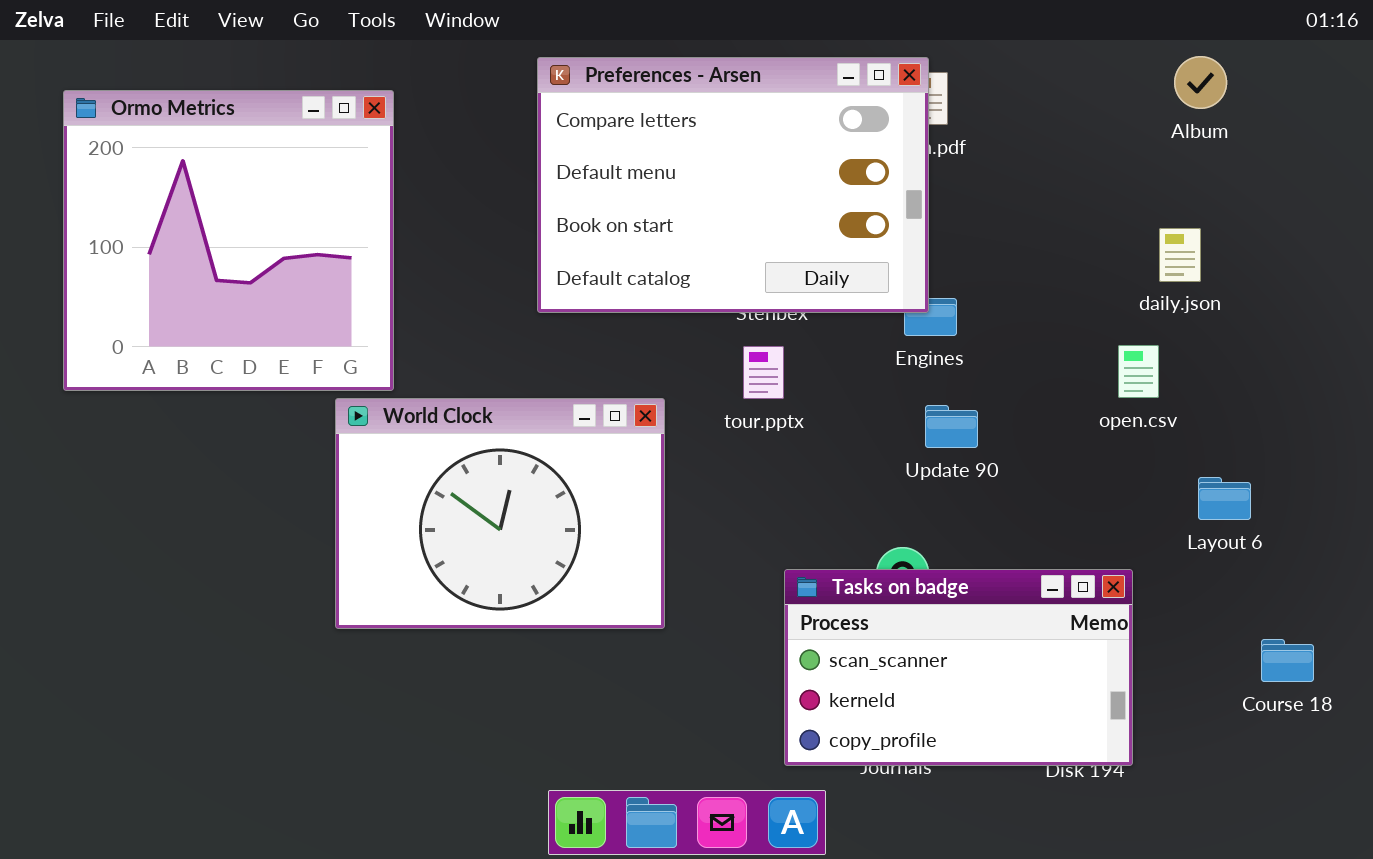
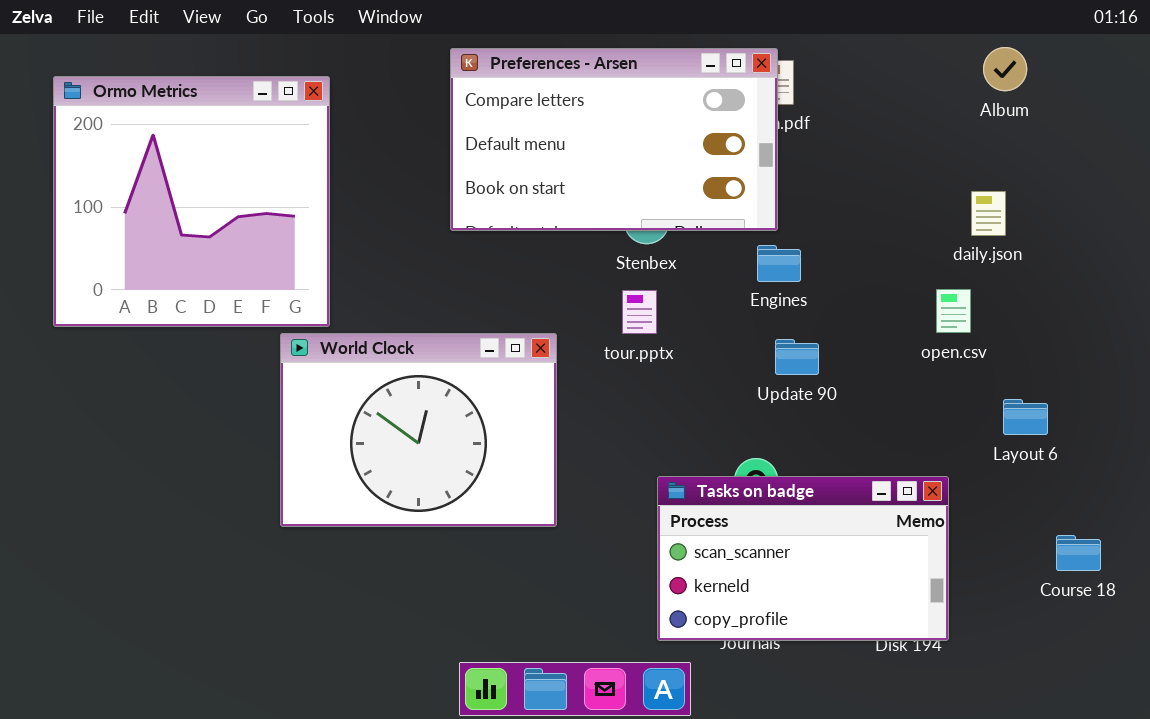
Preferences - Arsen: [537,57,929,313] -> [450,48,778,231], resized

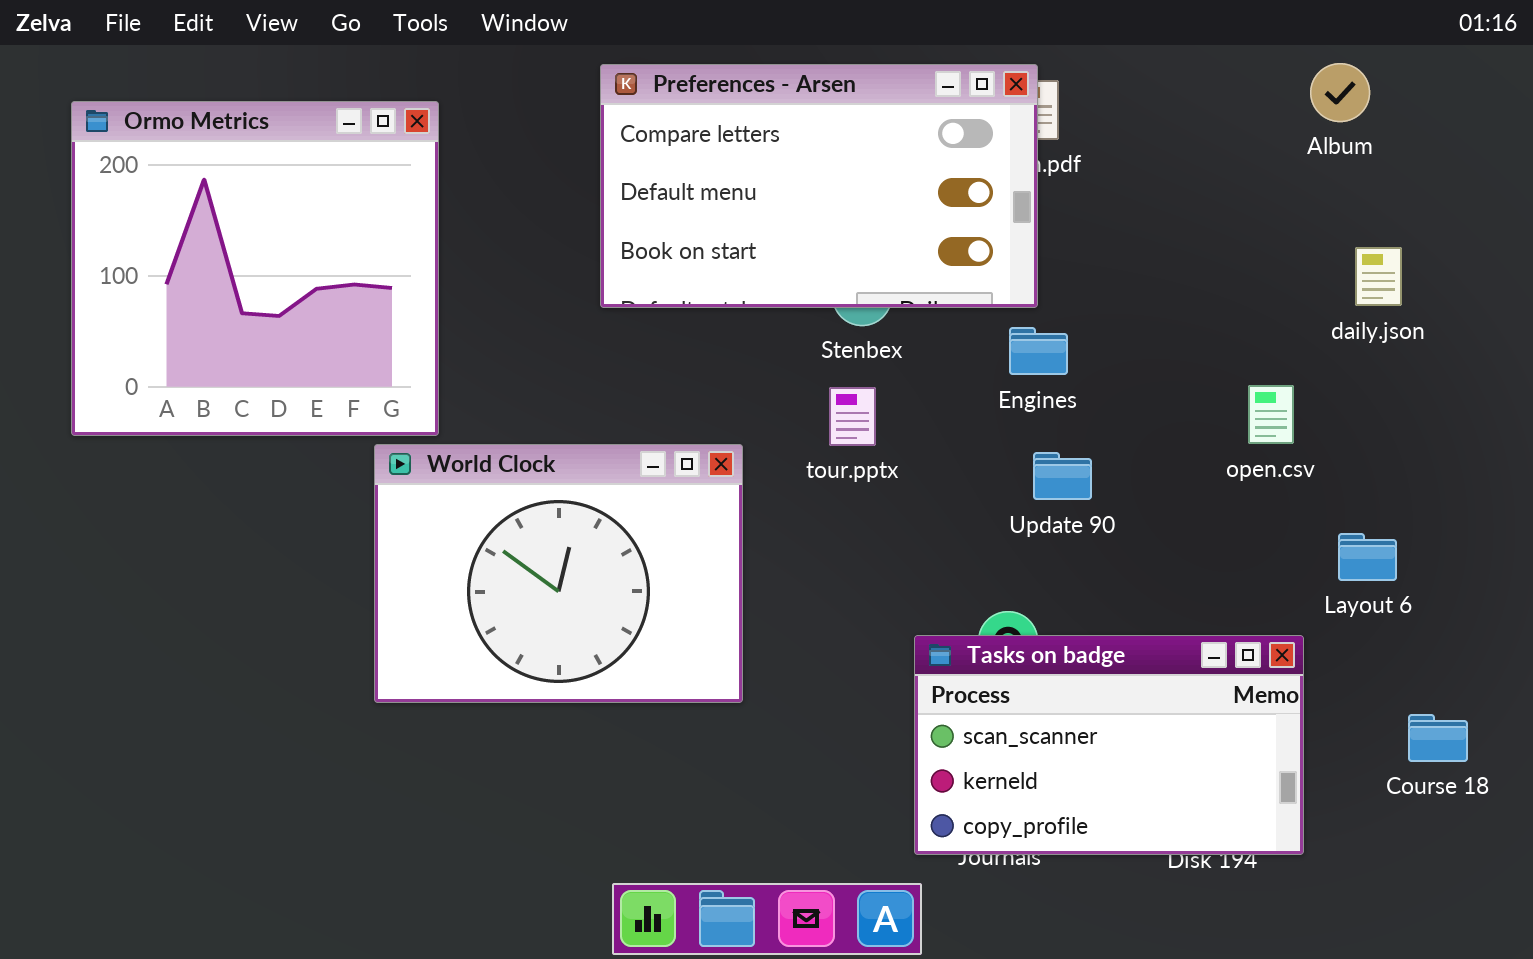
daily.json: [971,191,1006,236] -> [1355,247,1402,306], moved
Tasks on badge: [657,476,949,641] -> [914,635,1304,855], moved

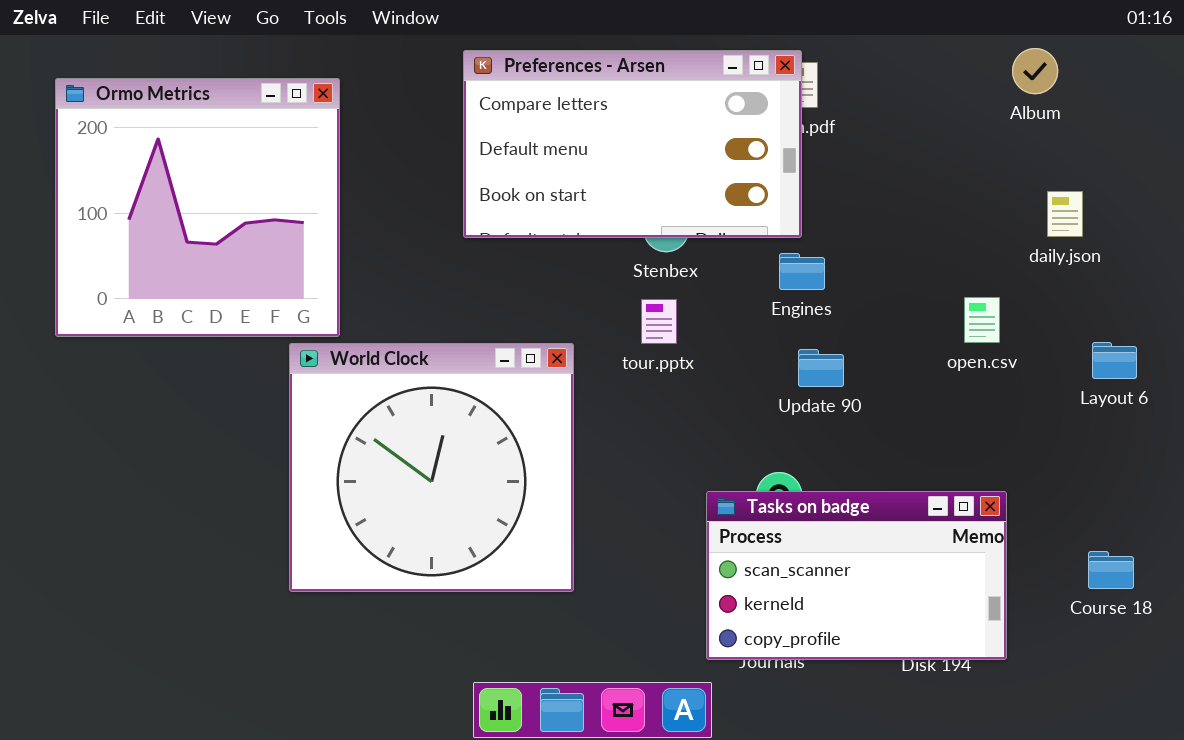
World Clock: [374,444,743,703] -> [289,343,574,592], resized
Layout 6: [1338,533,1397,581] -> [1092,342,1137,379], moved

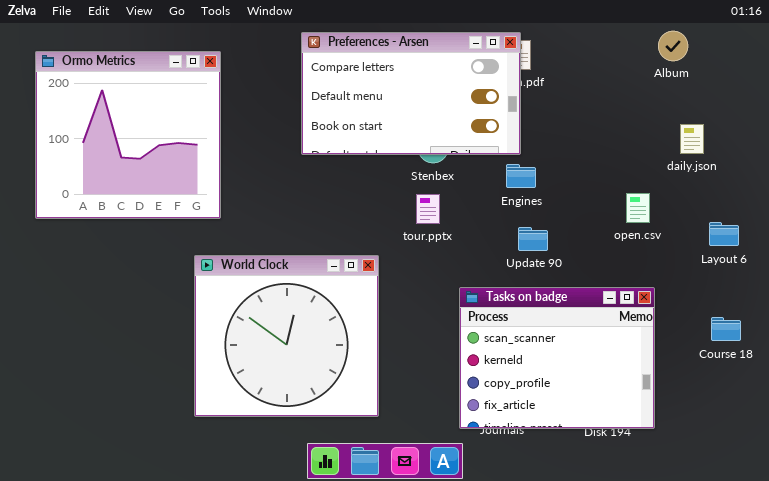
World Clock: [289,343,574,592] -> [194,255,379,417], moved
Tasks on badge: [706,491,1007,660] -> [459,287,655,429], resized
Course 18: [1088,551,1134,589] -> [711,317,741,341], moved

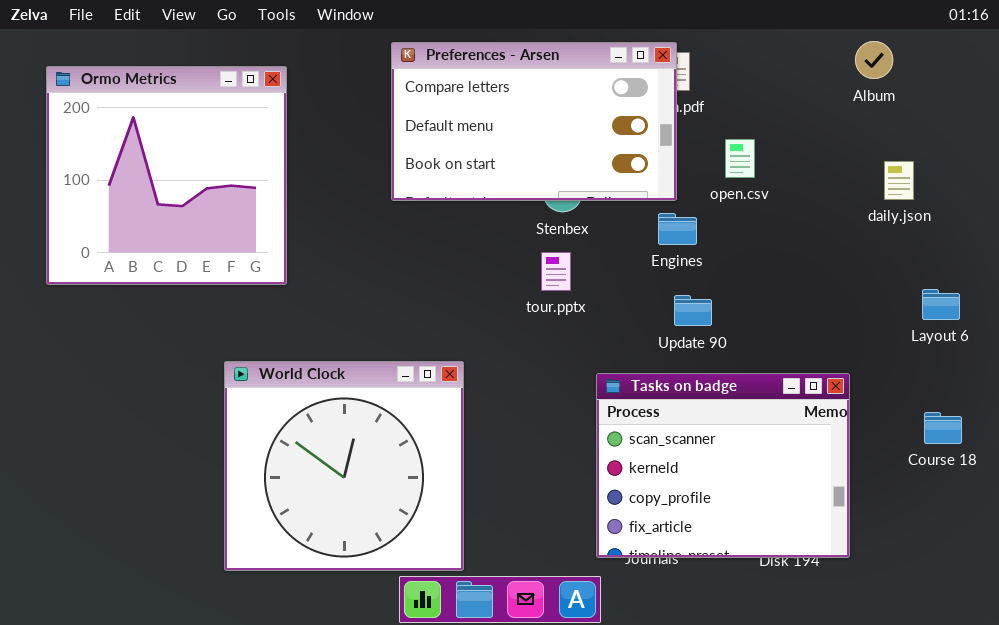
open.csv: [626,193,650,223] -> [725,139,755,178], moved
World Clock: [194,255,379,417] -> [224,361,464,571], moved

